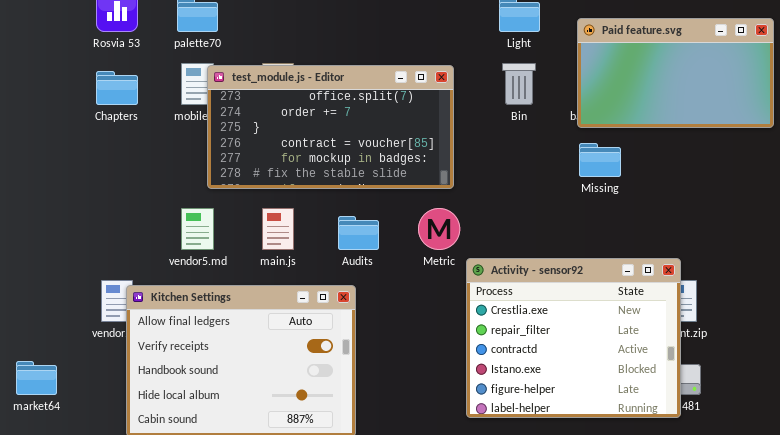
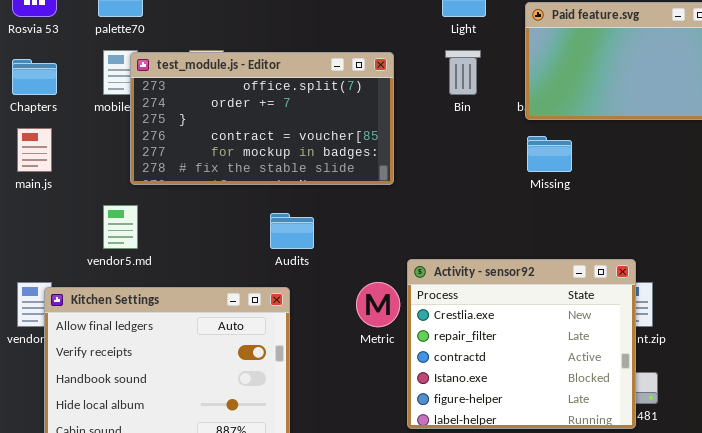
main.js: [262,208,294,250] -> [17,128,52,172], moved
Metric: [418,208,460,250] -> [356,282,400,327], moved

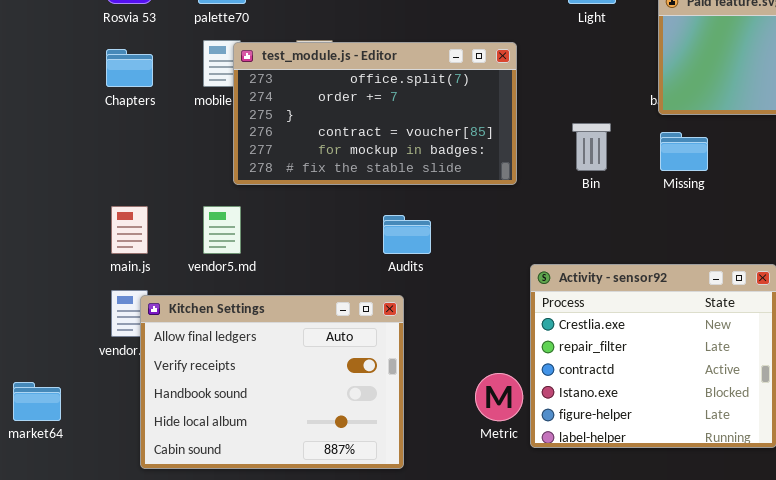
Bin: [445,50,481,95] -> [572,123,611,171], moved
main.js: [17,128,52,172] -> [111,206,148,254], moved
Metric: [356,282,400,327] -> [475,373,523,421], moved

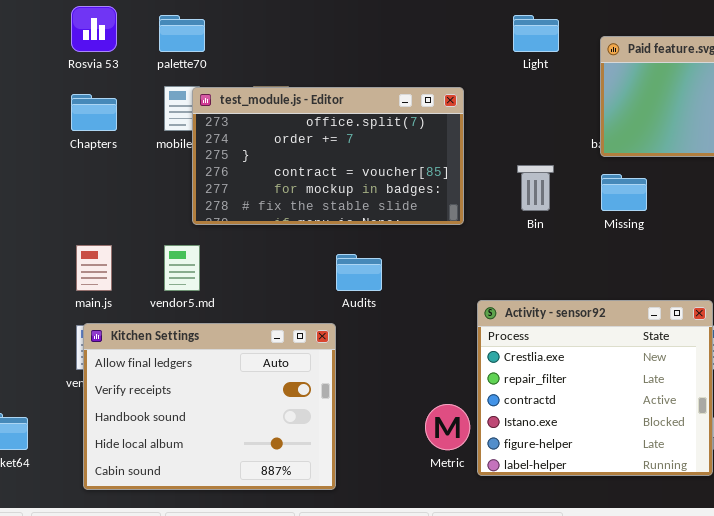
Kitchen Settings: [140,295,404,469] -> [83,323,336,490], moved

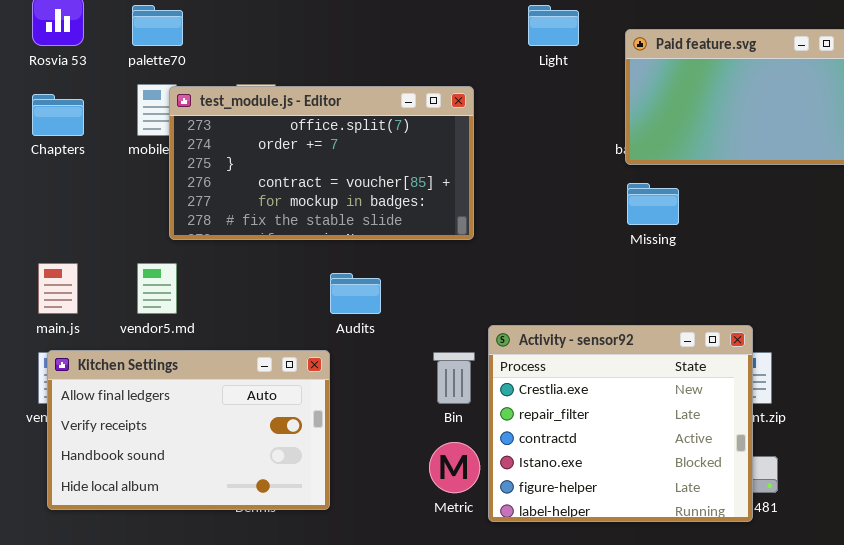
Bin: [517,165,554,211] -> [433,352,475,404], moved
Kitchen Settings: [83,323,336,490] -> [47,350,330,510], resized

